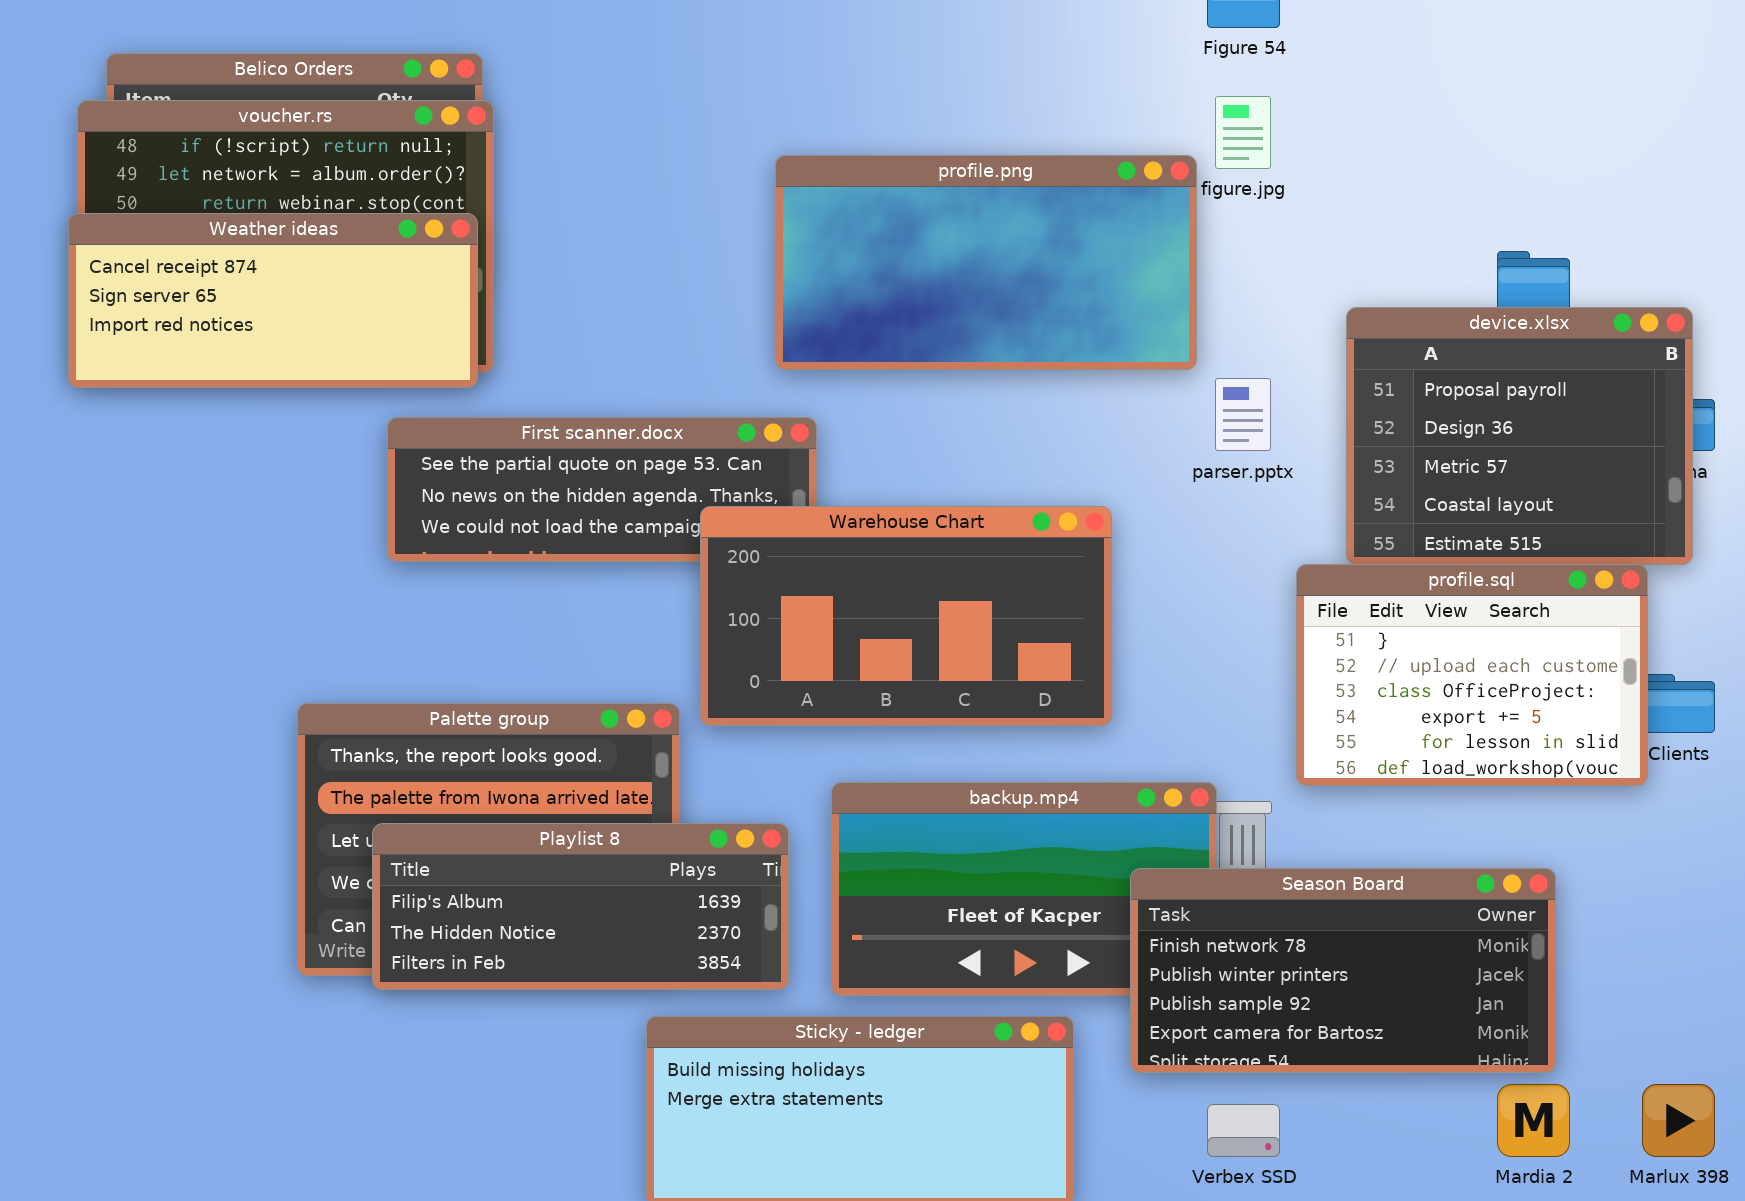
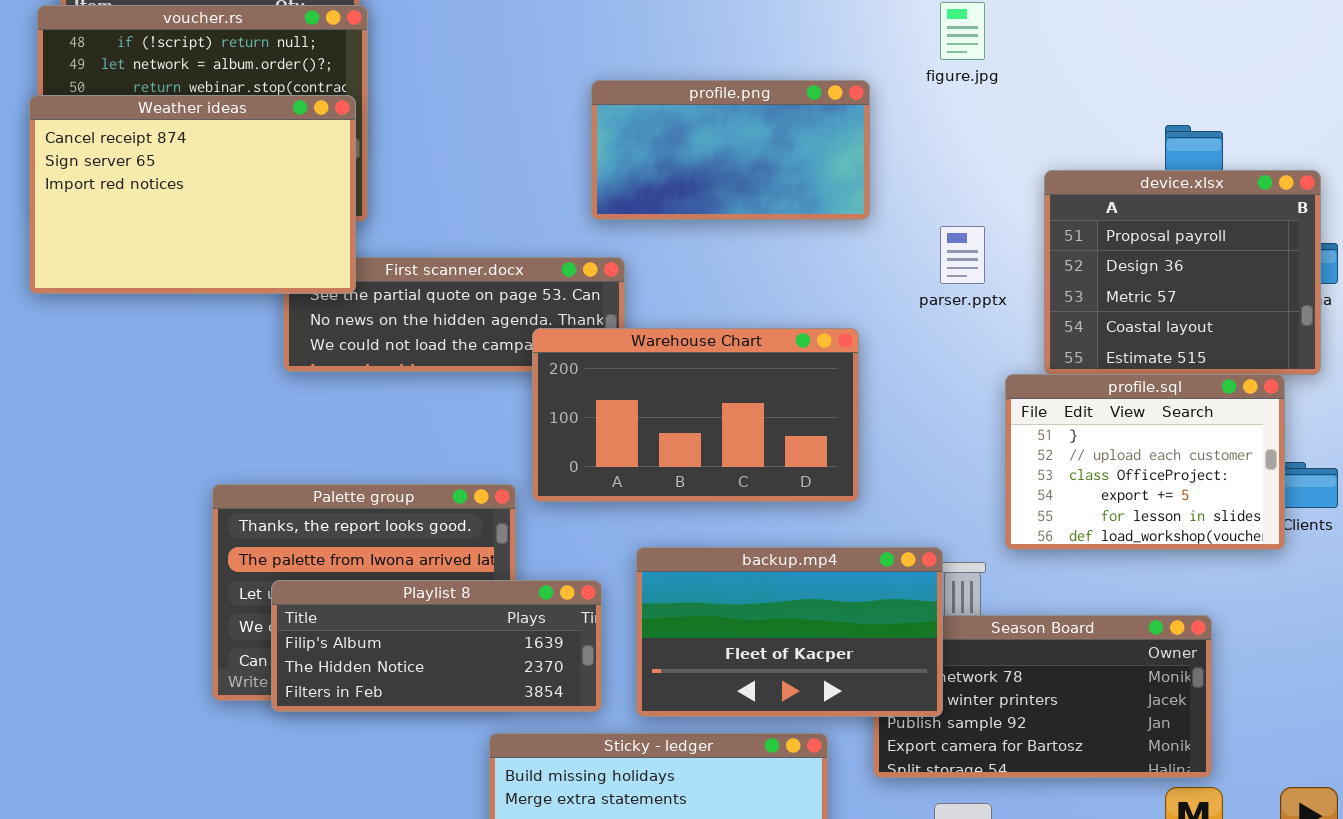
profile.png: [775,155,1197,370] -> [591,80,870,220], resized
Weather ideas: [68,213,478,388] -> [29,95,356,294], resized
backup.mp4: [831,782,1217,996] -> [636,547,943,717], raised

